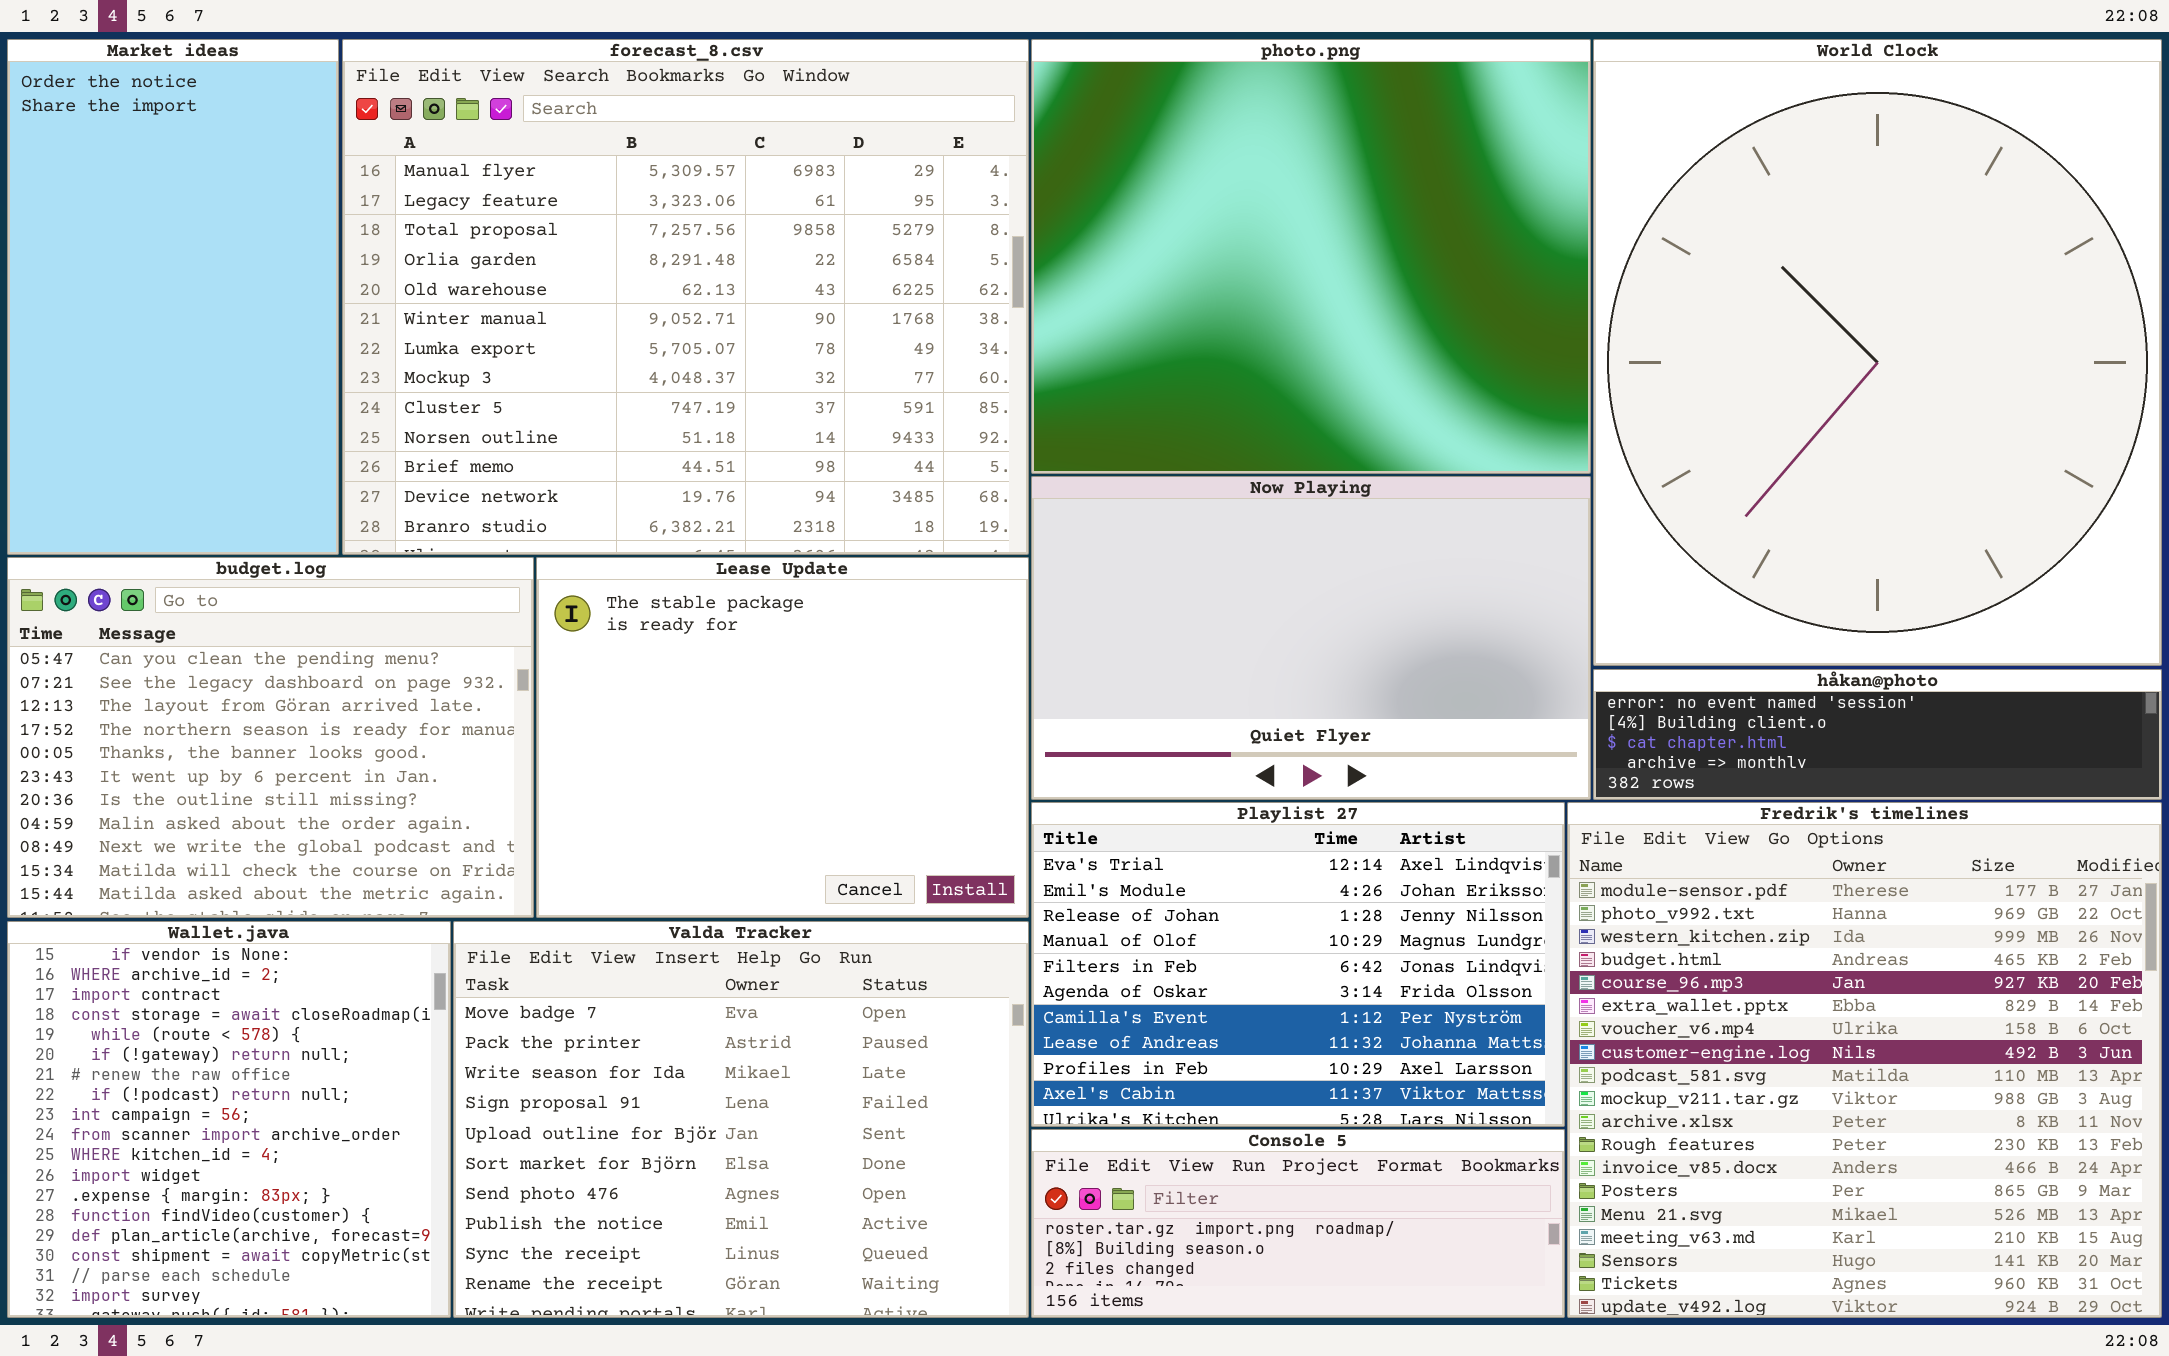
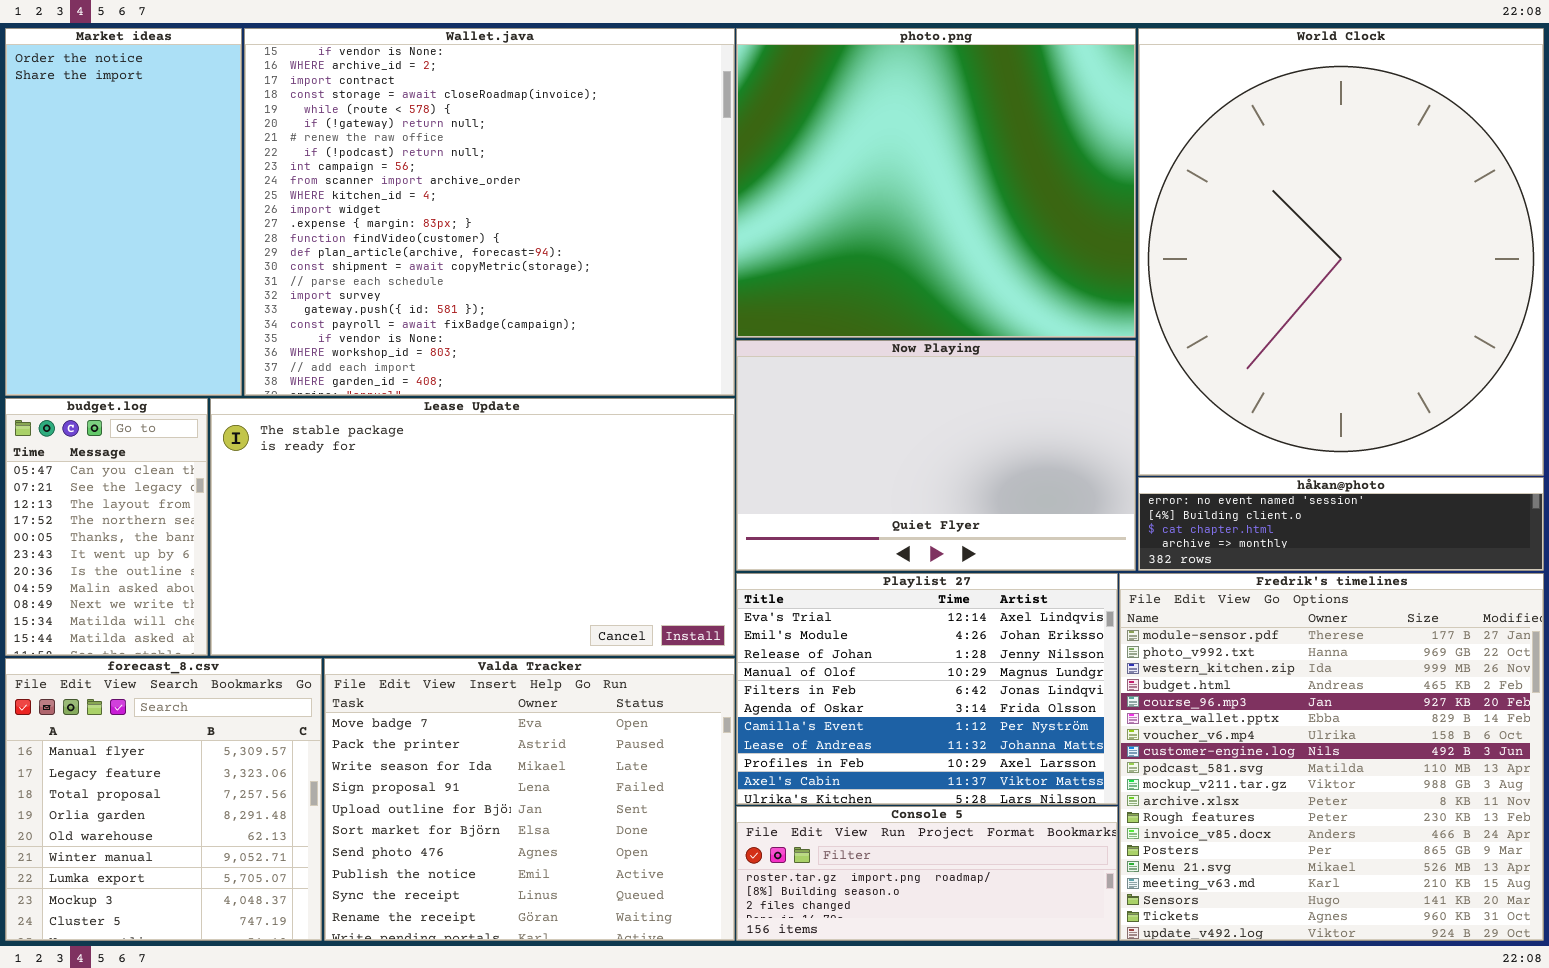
forecast_8.csv: [342,39,1029,555] -> [5,658,322,941], moved, resized
budget.log: [7,557,534,918] -> [5,398,208,656], resized
Lease Update: [536,557,1029,918] -> [210,398,735,656], resized
Wallet.java: [7,921,451,1318] -> [244,28,735,396], moved, resized

